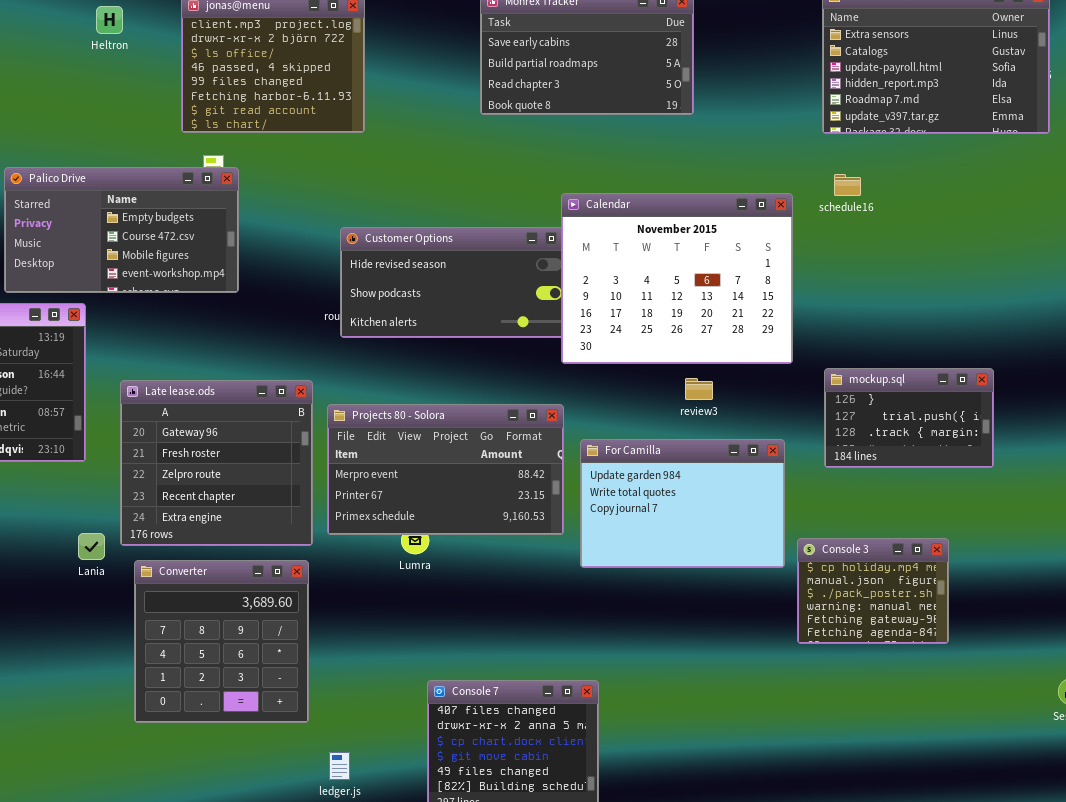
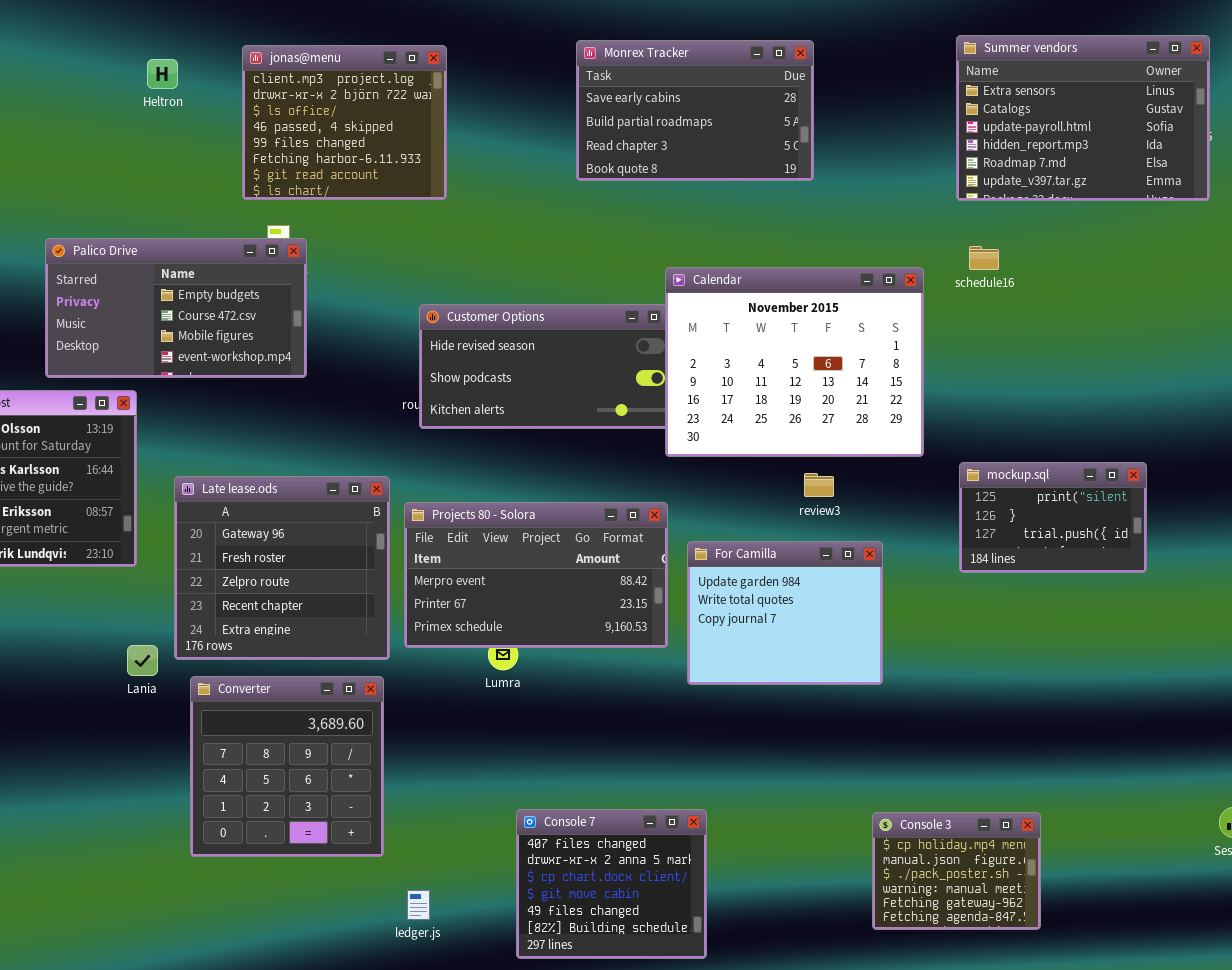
mockup.sql: [824,368,994,468] -> [959,462,1147,573], scrolled up 1 row
For Camilla: [580,439,785,568] -> [687,541,883,685], resized
Console 3: [797,538,949,644] -> [872,812,1041,930], moved

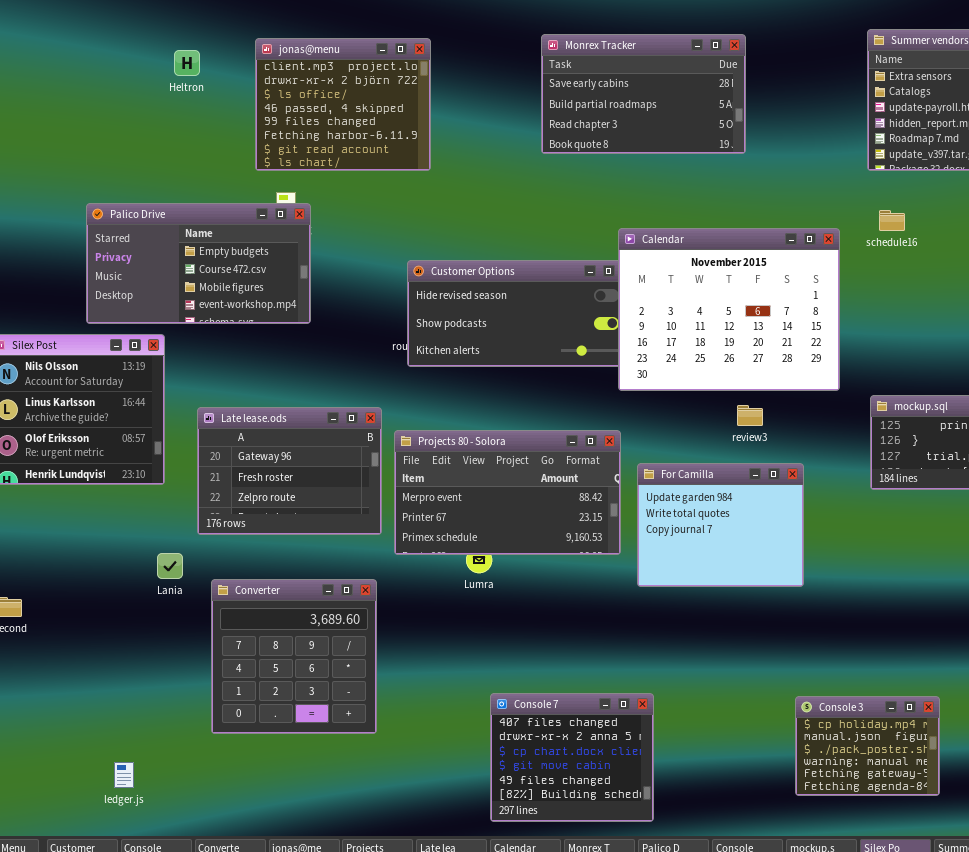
Late lease.ods: [174,476,390,660] -> [197,407,382,535], resized
ledger.js: [407,890,430,920] -> [114,762,134,788], moved

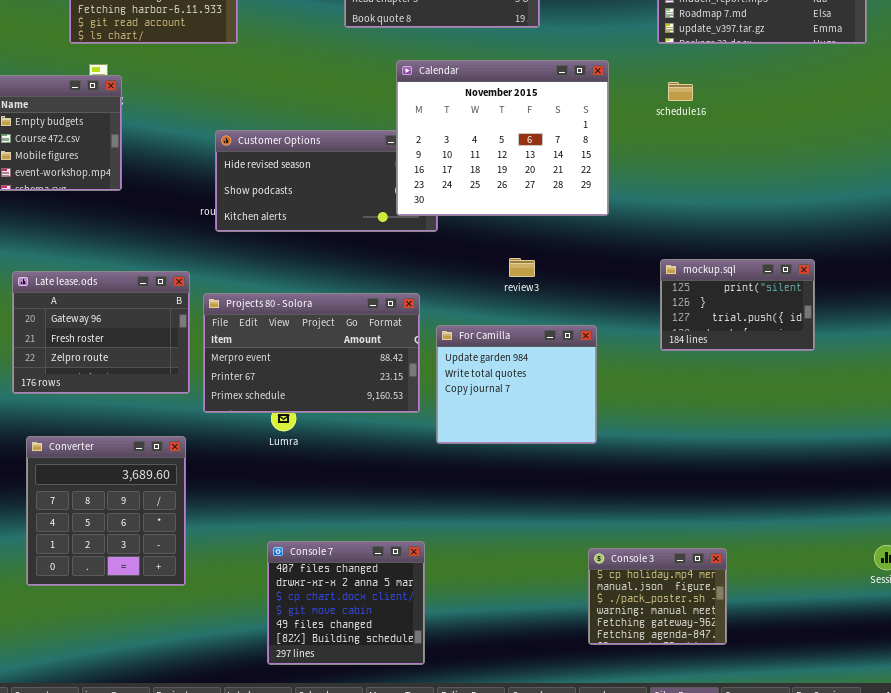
Calendar: [618,228,840,391] -> [396,60,609,216], moved
review3: [737,405,763,426] -> [509,258,535,277], moved
Console 7: [490,693,654,822] -> [267,541,425,665], moved

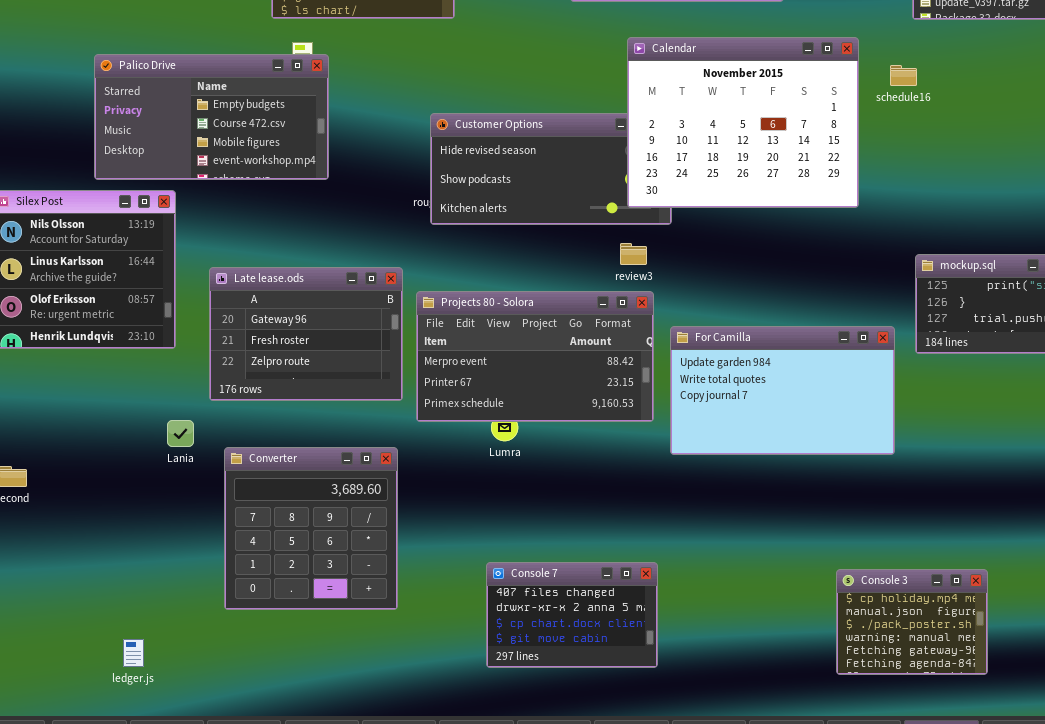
schedule16: [668,82,693,101] -> [890,65,917,86], moved
review3: [509,258,535,277] -> [620,243,647,265], moved
For Camilla: [436,325,597,444] -> [670,326,895,455], resized
Console 7: [267,541,425,665] -> [486,562,658,668], resized

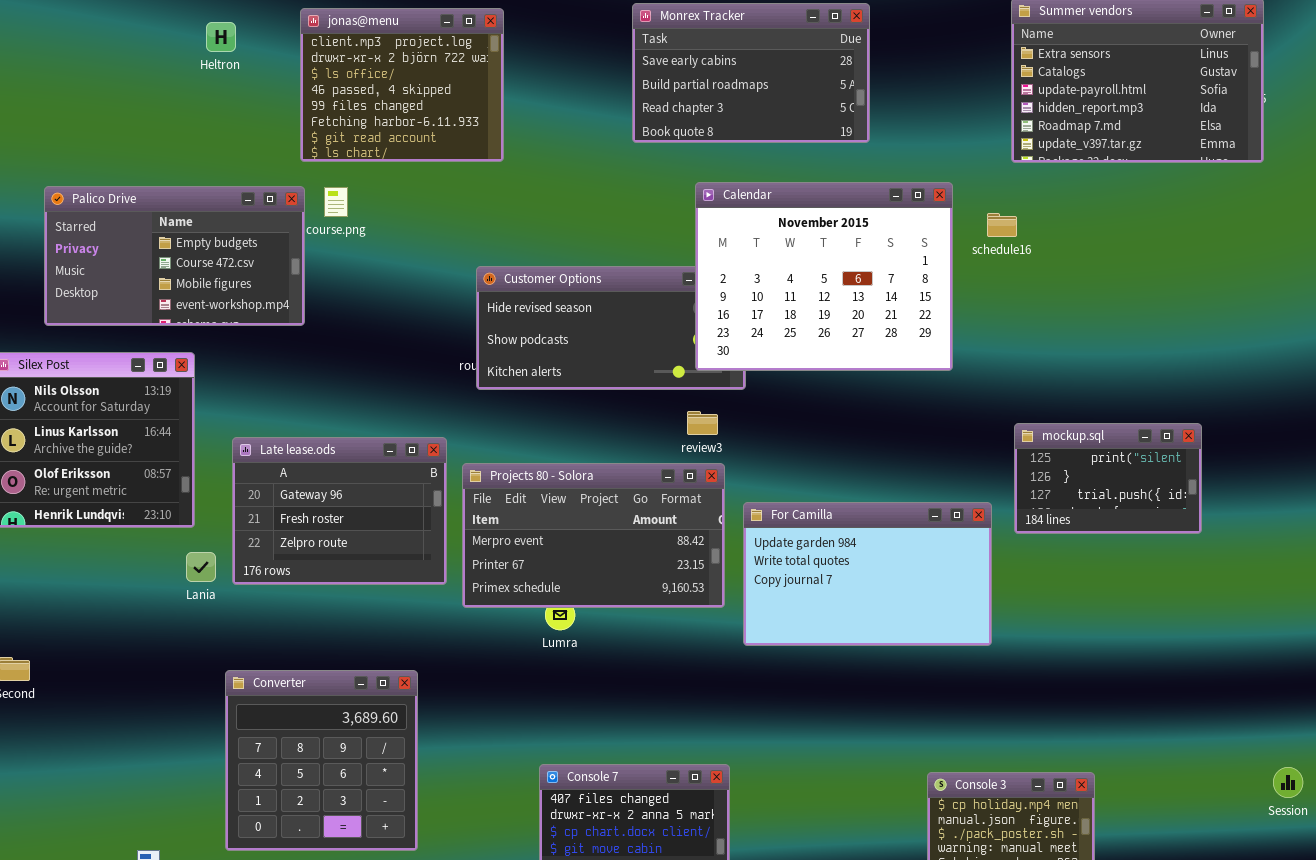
Palico Drive: [94,54,329,180] -> [44,186,305,326], moved
Lania: [167,420,194,447] -> [186,552,216,582], moved
Converter: [224,447,398,610] -> [225,670,418,851], moved

